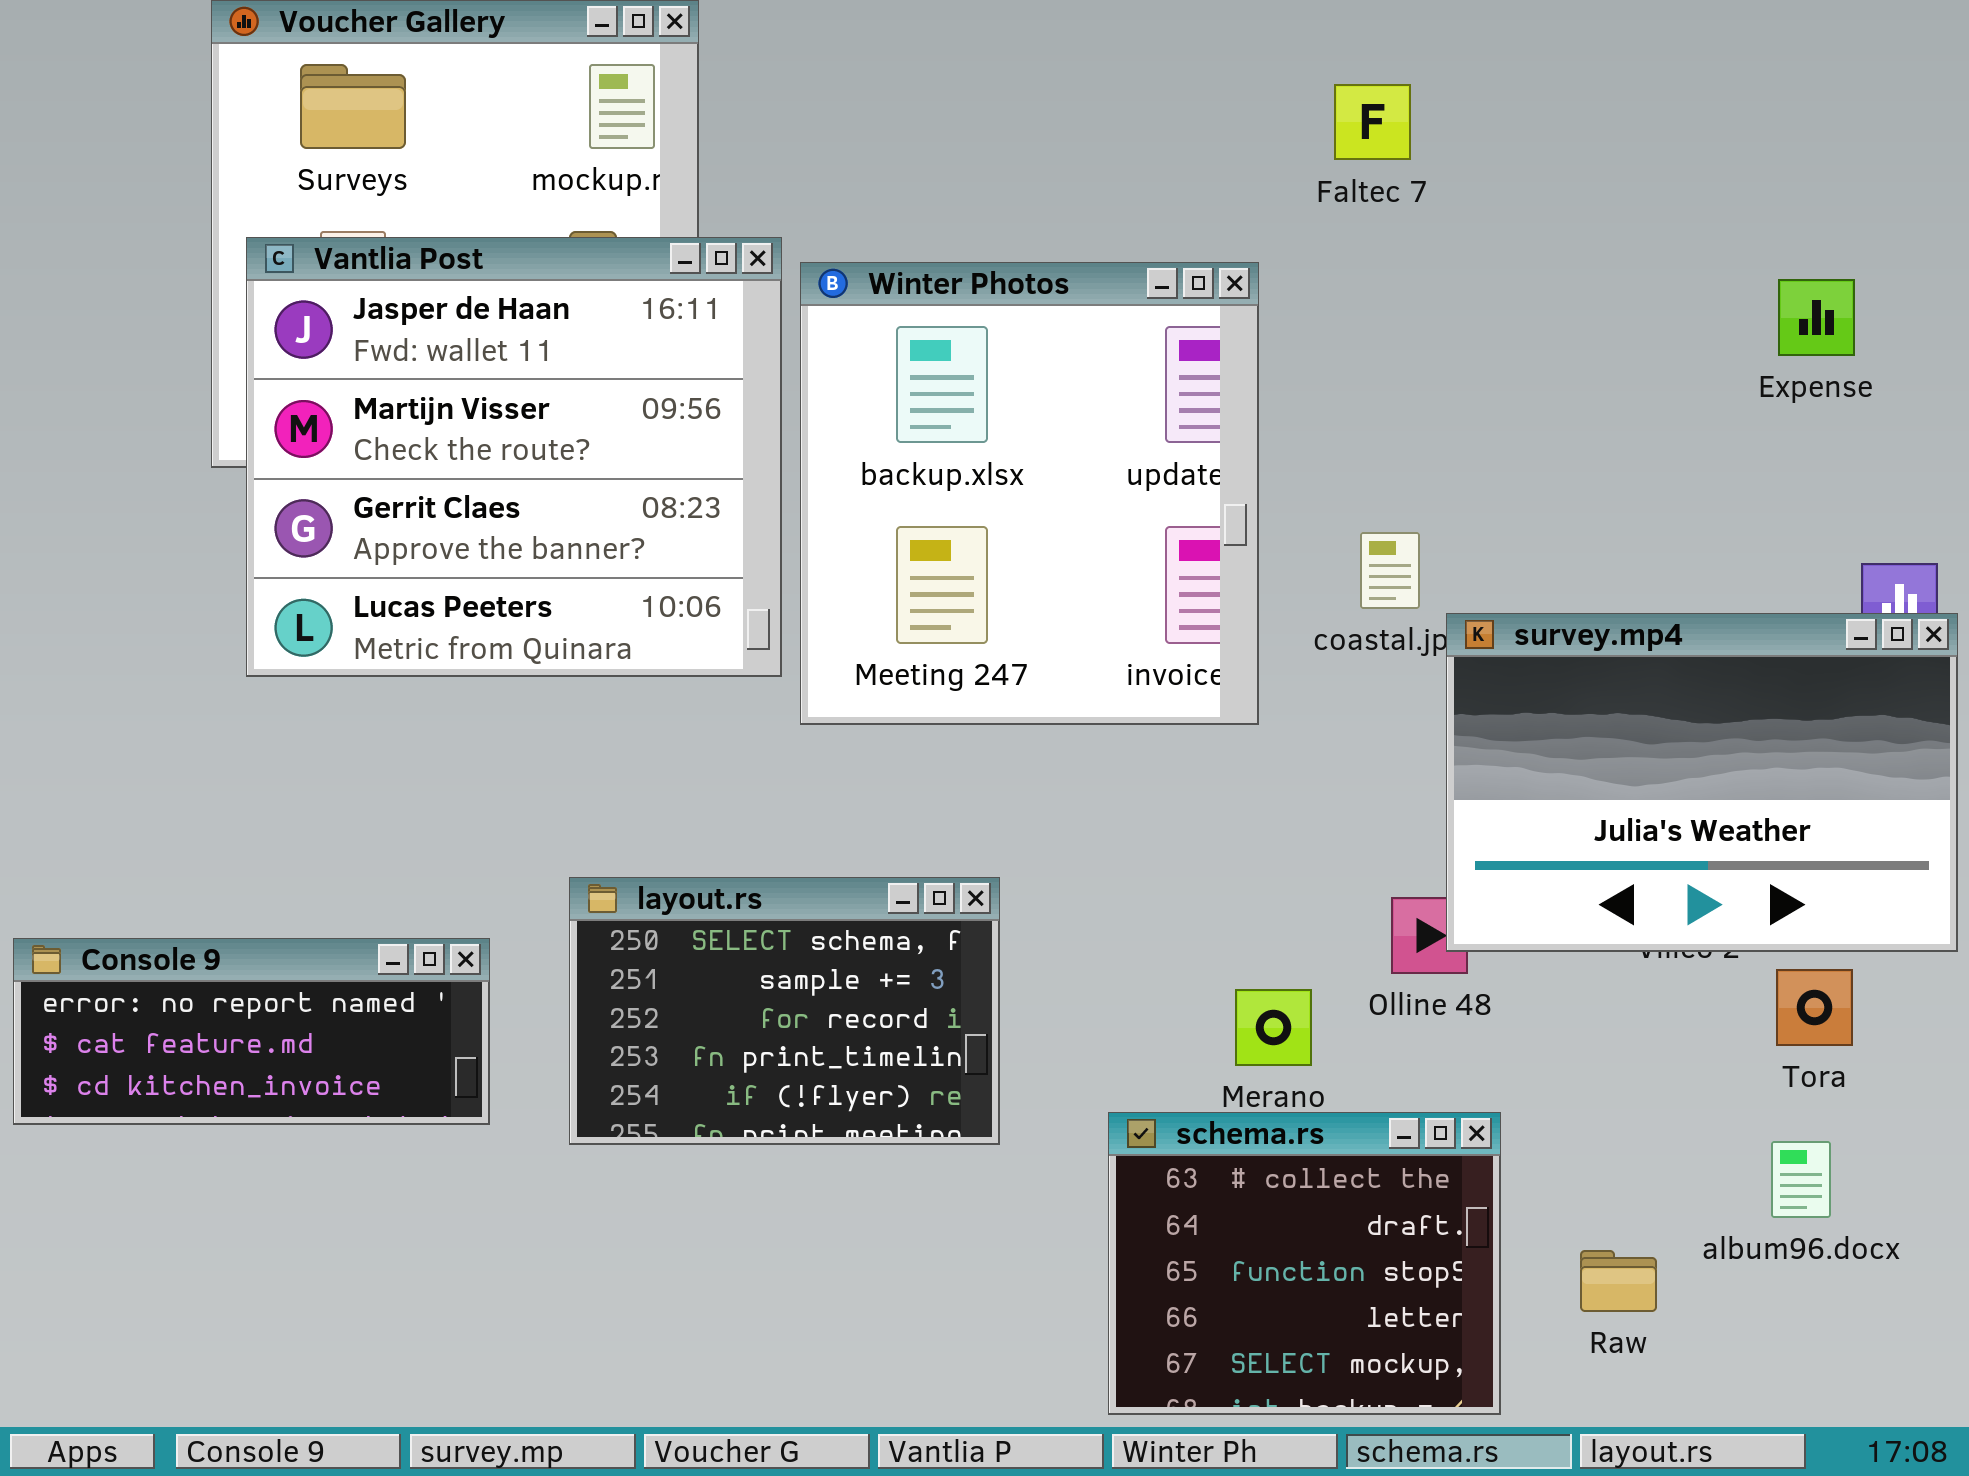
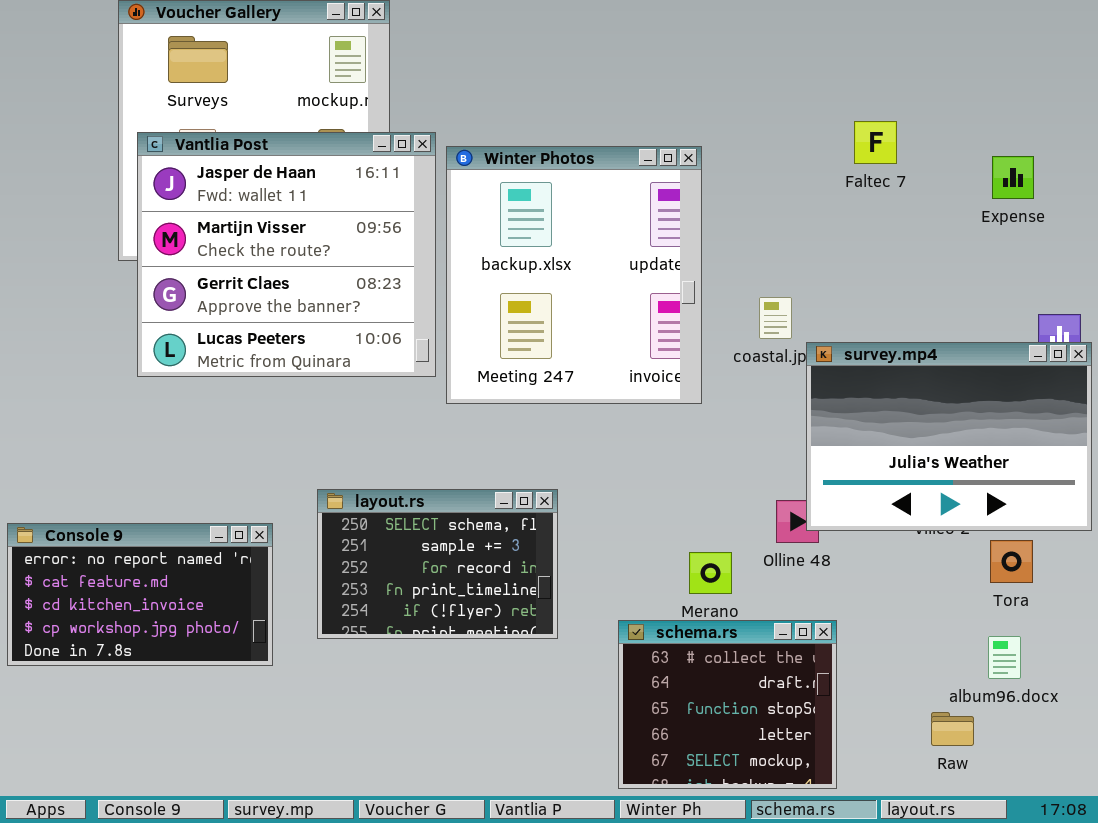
Faltec 7: [1334,84,1411,160] -> [854,121,897,164], moved
Console 9: [13,938,490,1125] -> [7,523,273,666], resized
Raw: [1580,1250,1657,1312] -> [931,712,974,746], moved

